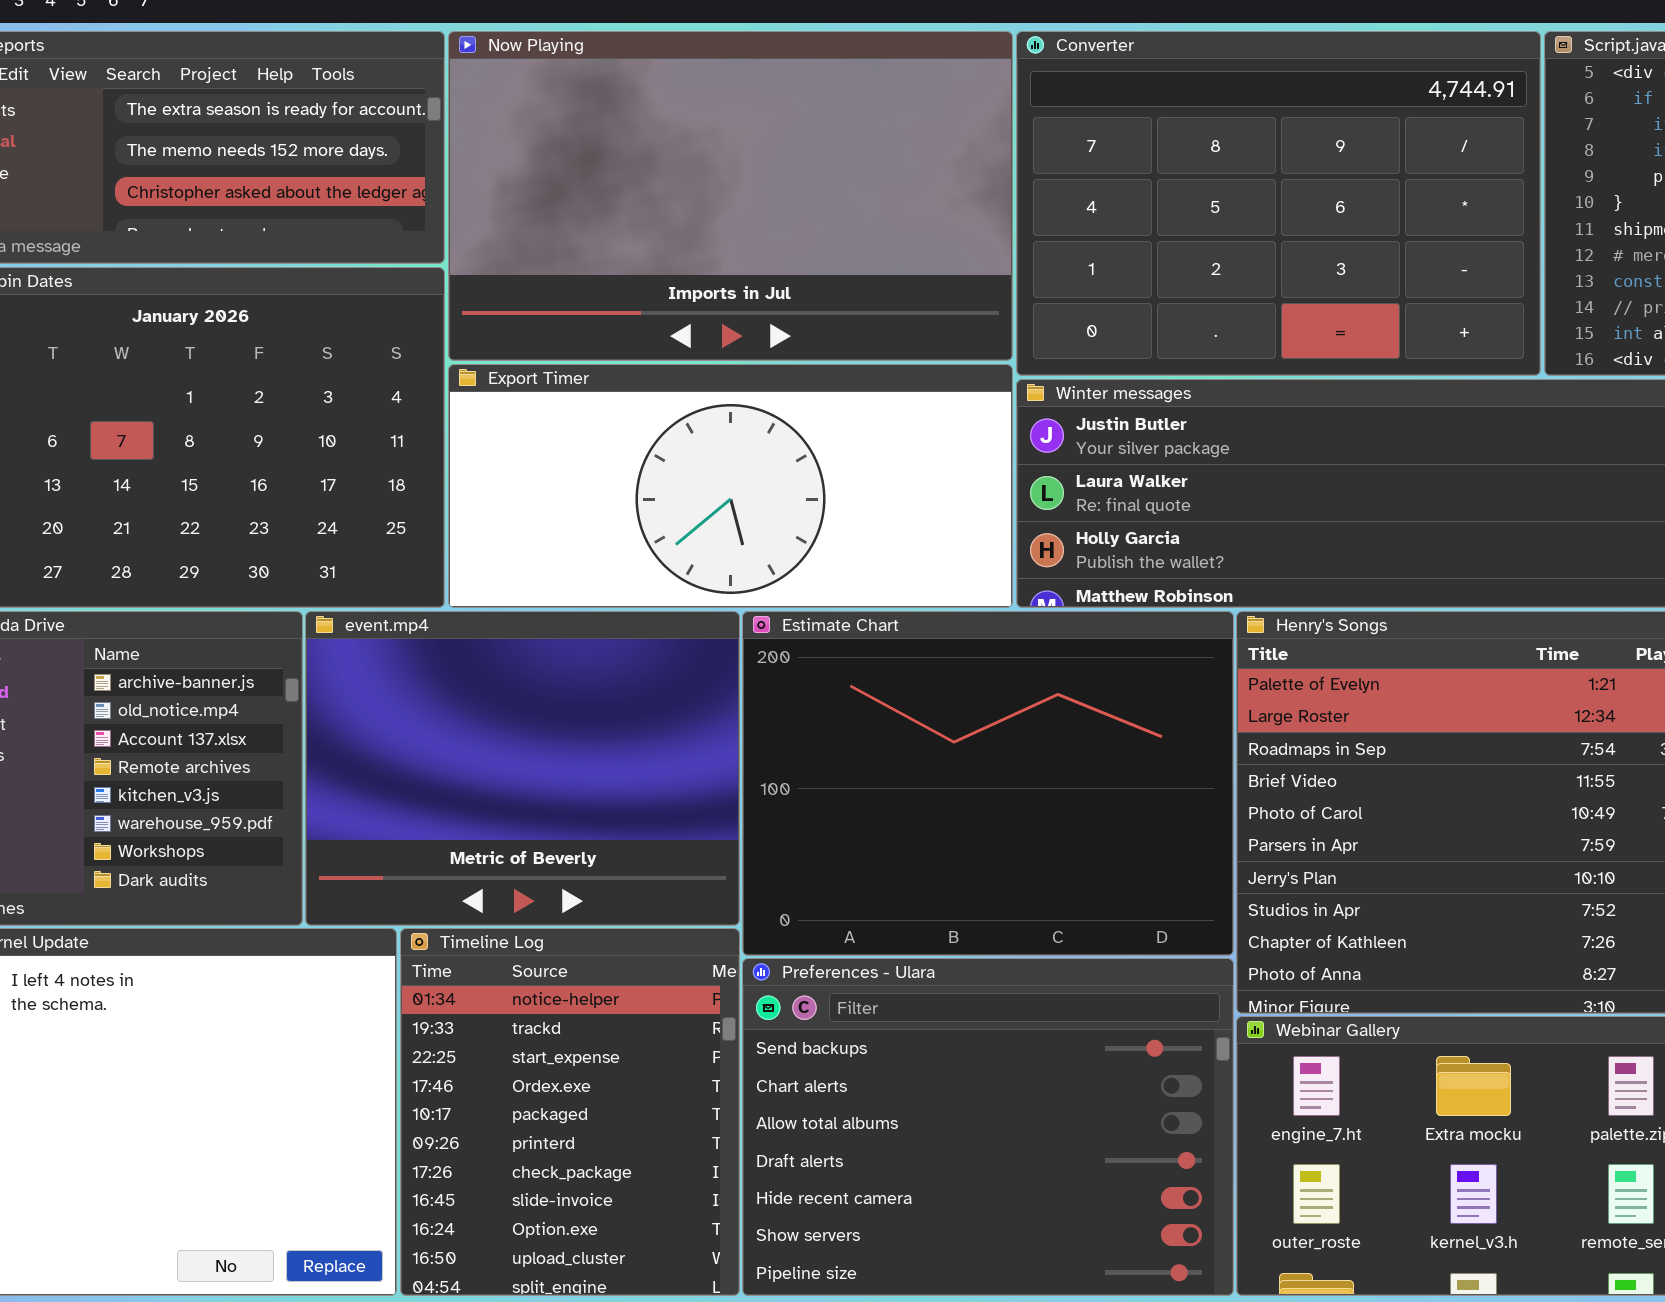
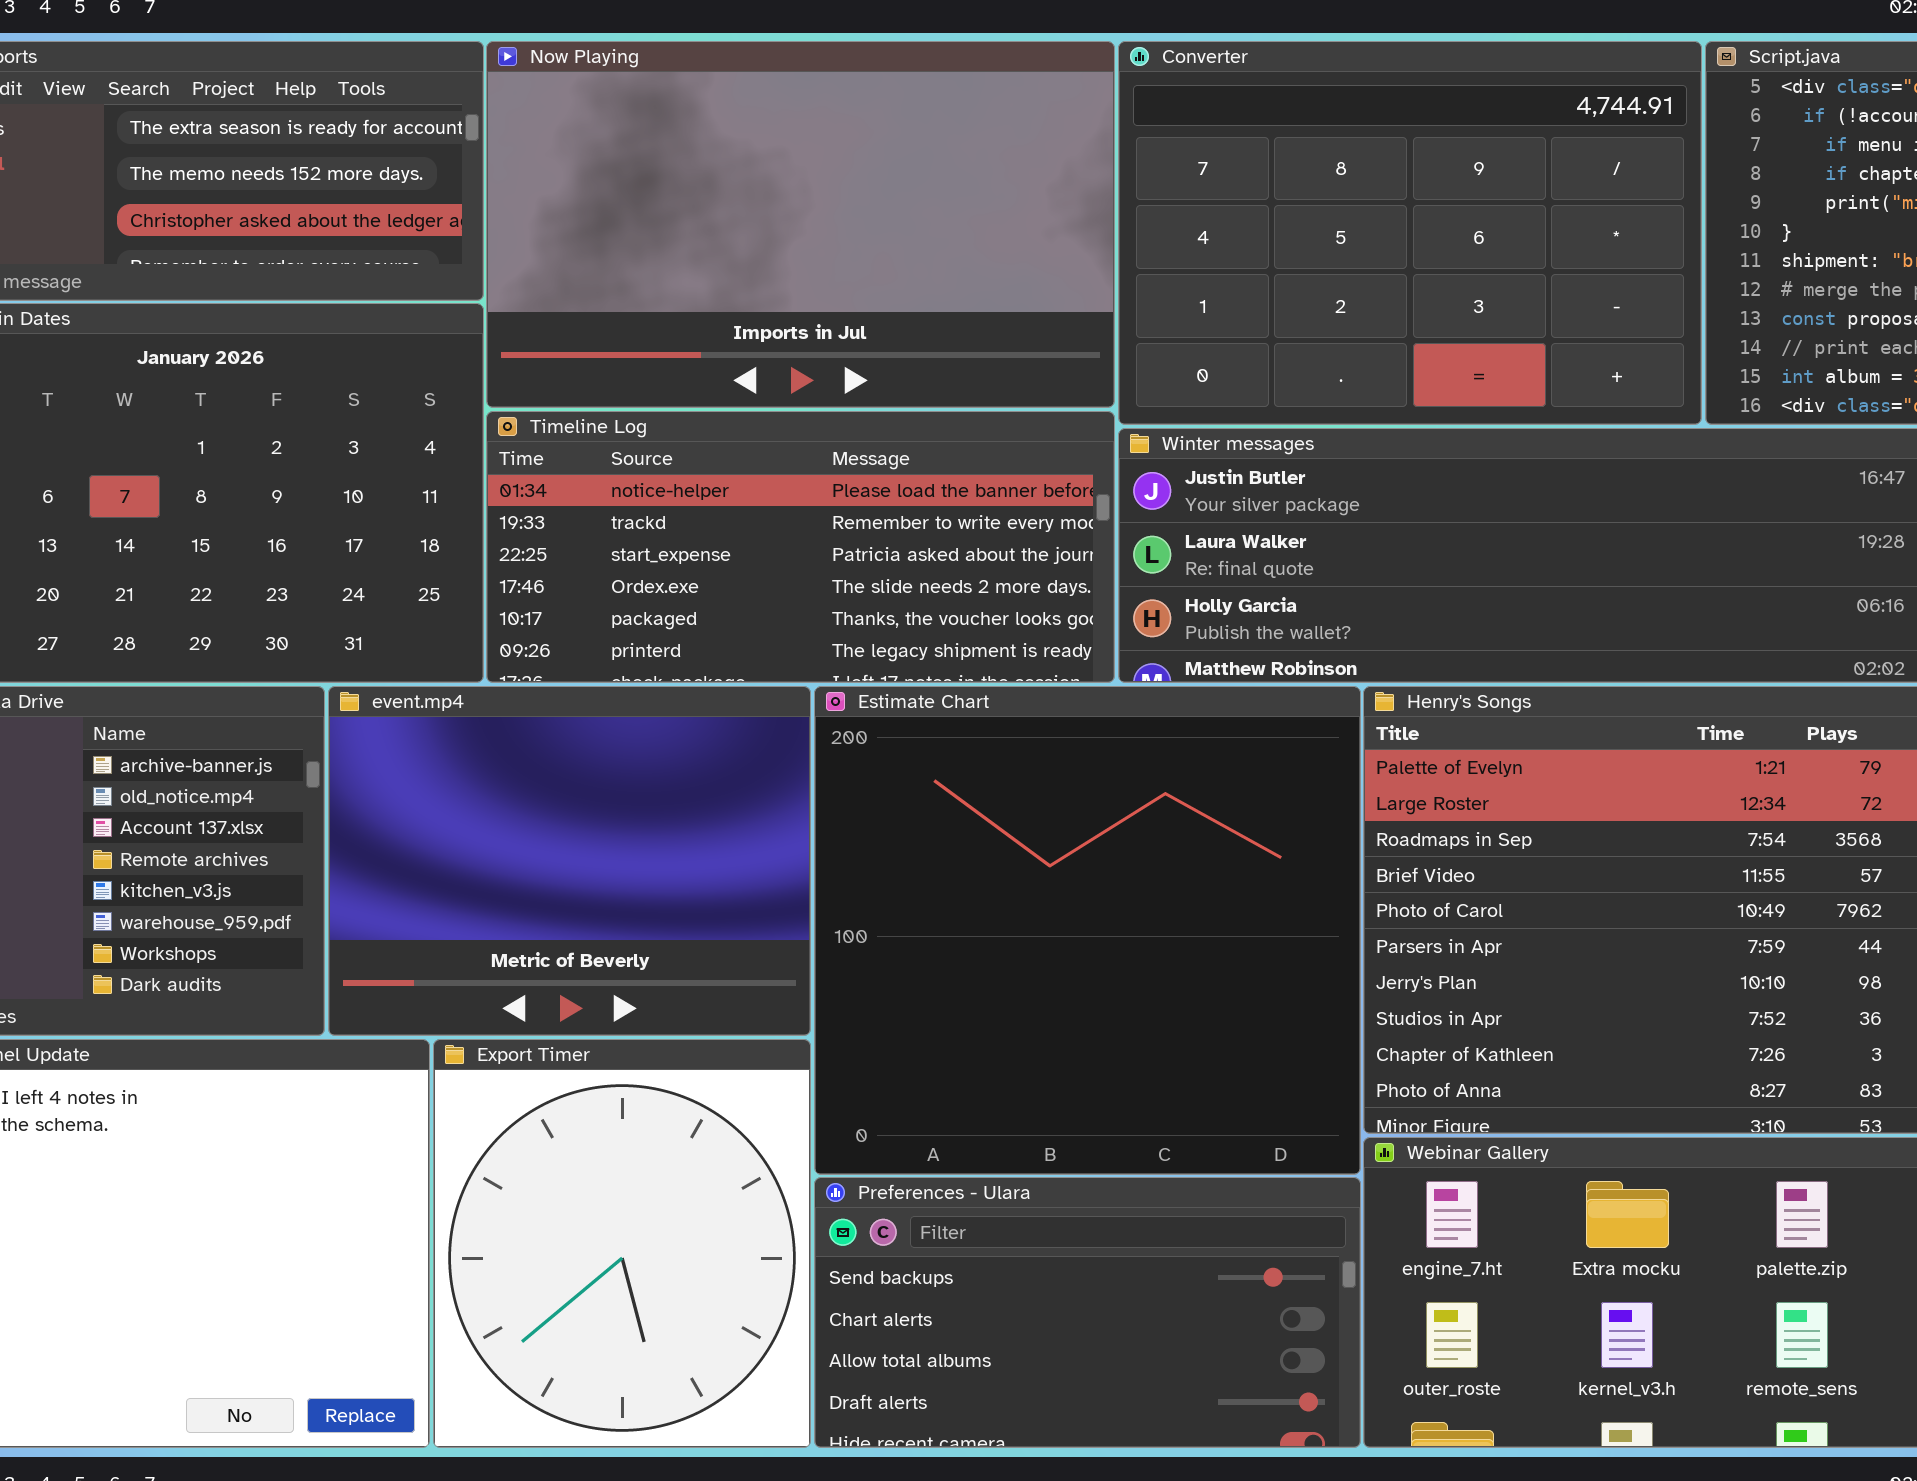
Export Timer: [448,364,1013,608] -> [433,1039,811,1448], moved, resized
Estimate Chart: [742,611,1234,956] -> [814,686,1361,1175], resized
Timeline Log: [400,928,740,1296] -> [486,411,1115,683], moved, resized
Preferences - Ulara: [742,958,1234,1296] -> [814,1177,1361,1448], resized

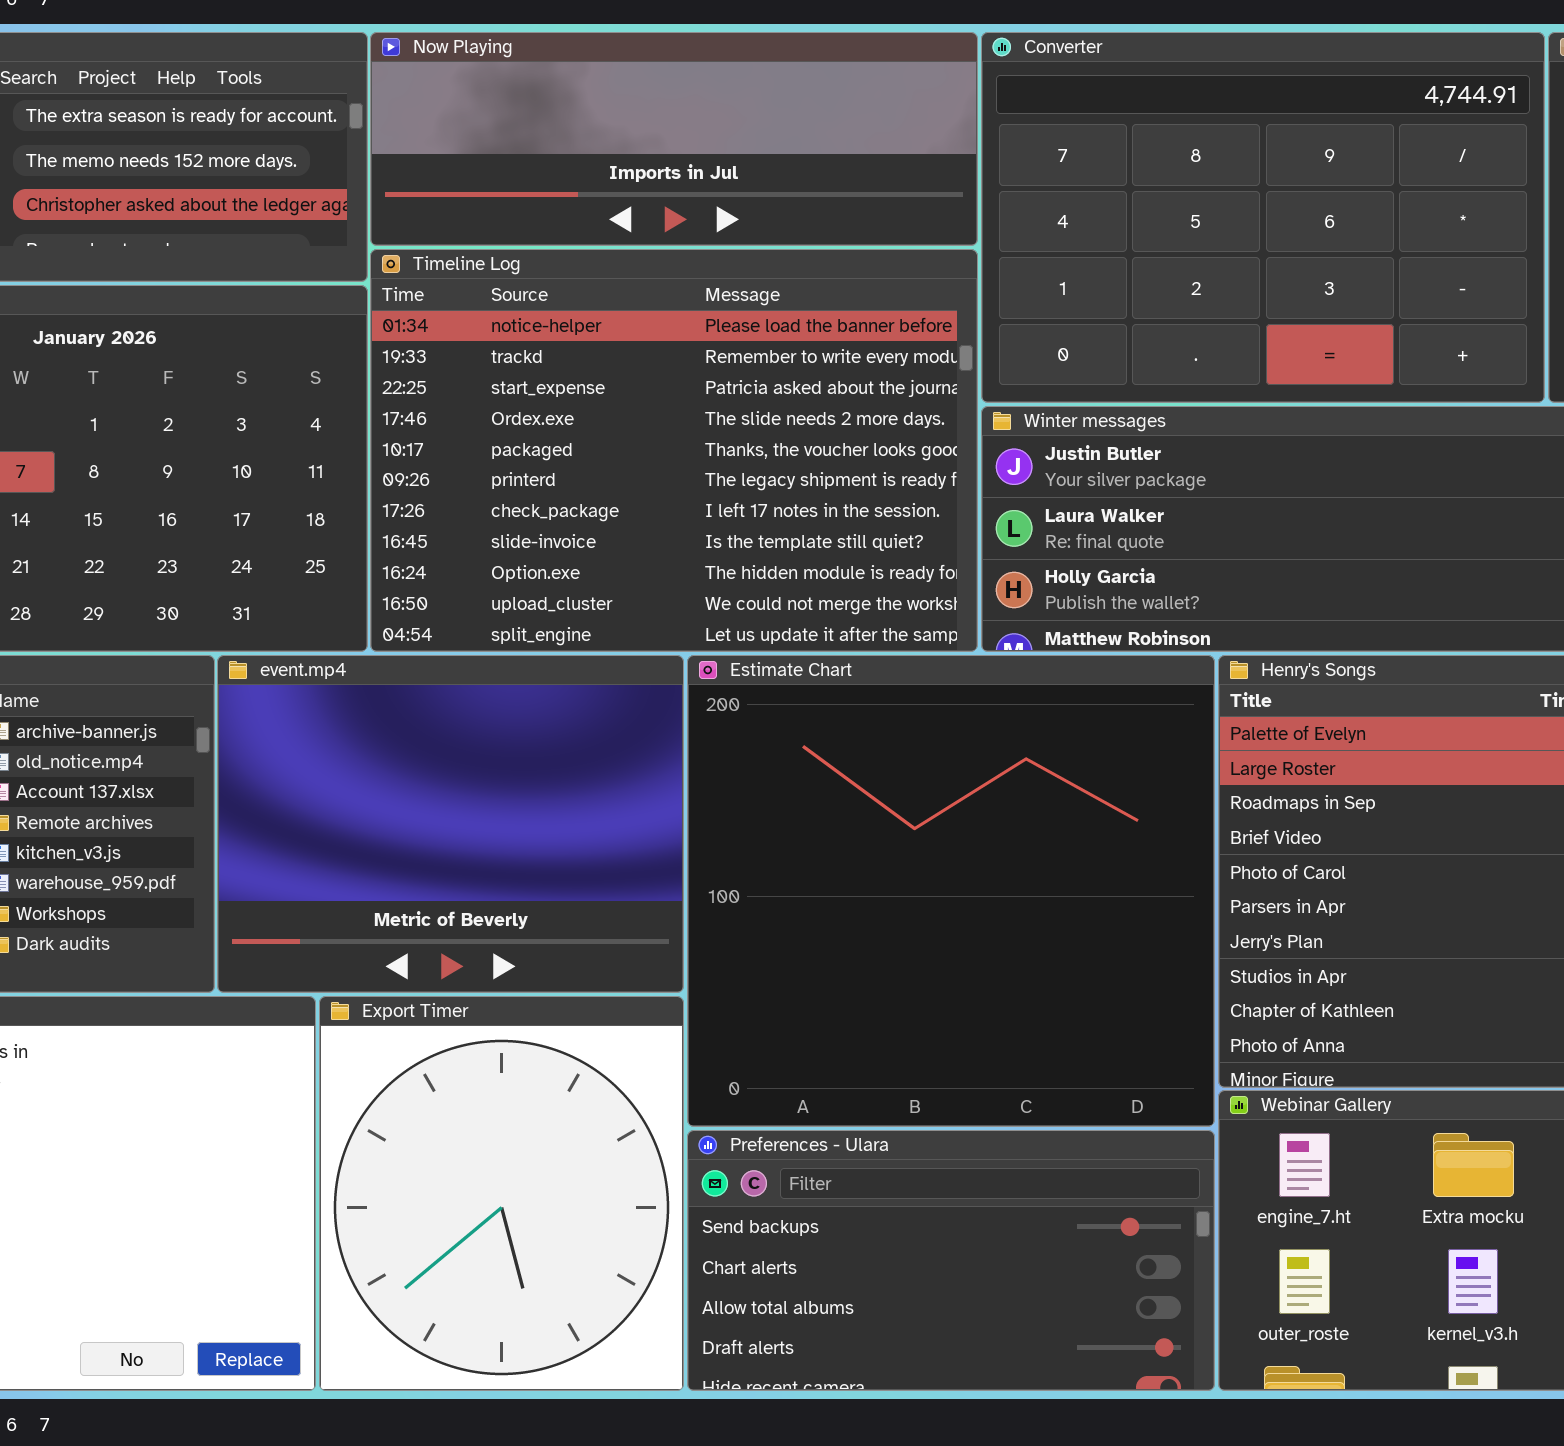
Now Playing: [486,41,1115,408] -> [370,32,978,246], resized
Timeline Log: [486,411,1115,683] -> [370,249,978,652], resized

